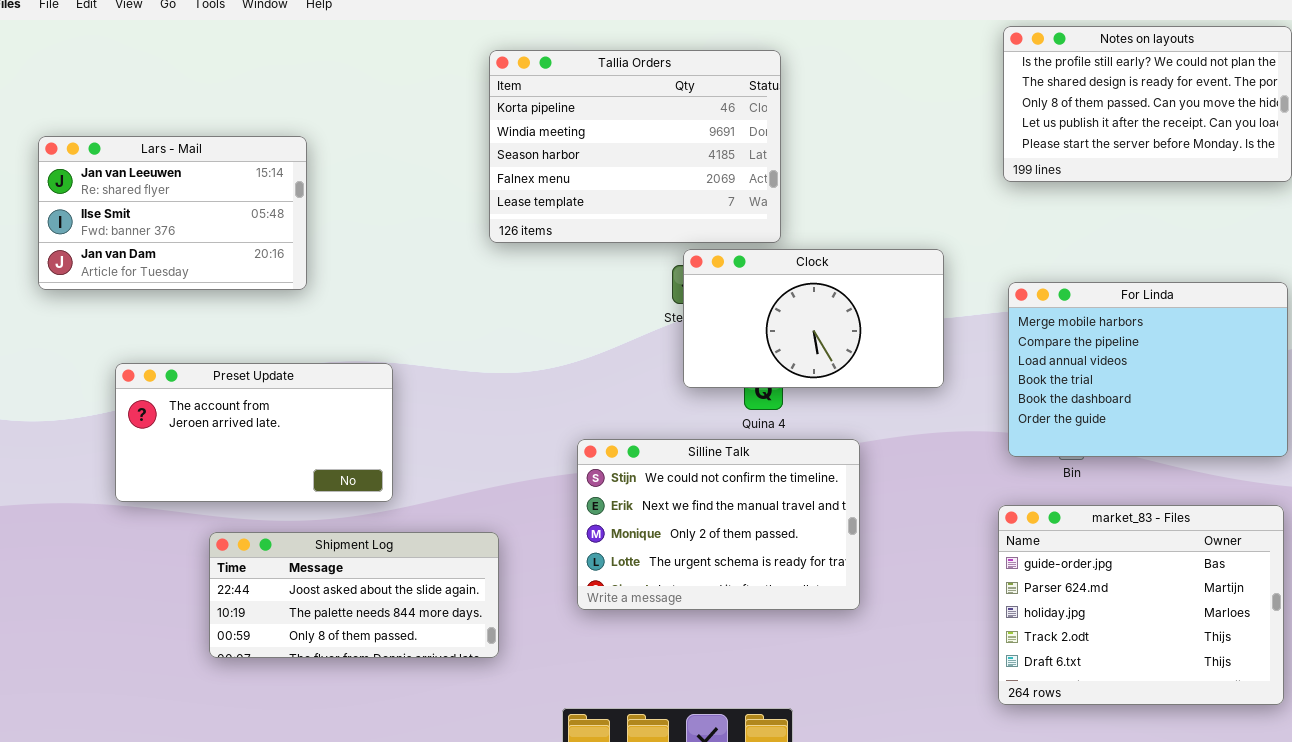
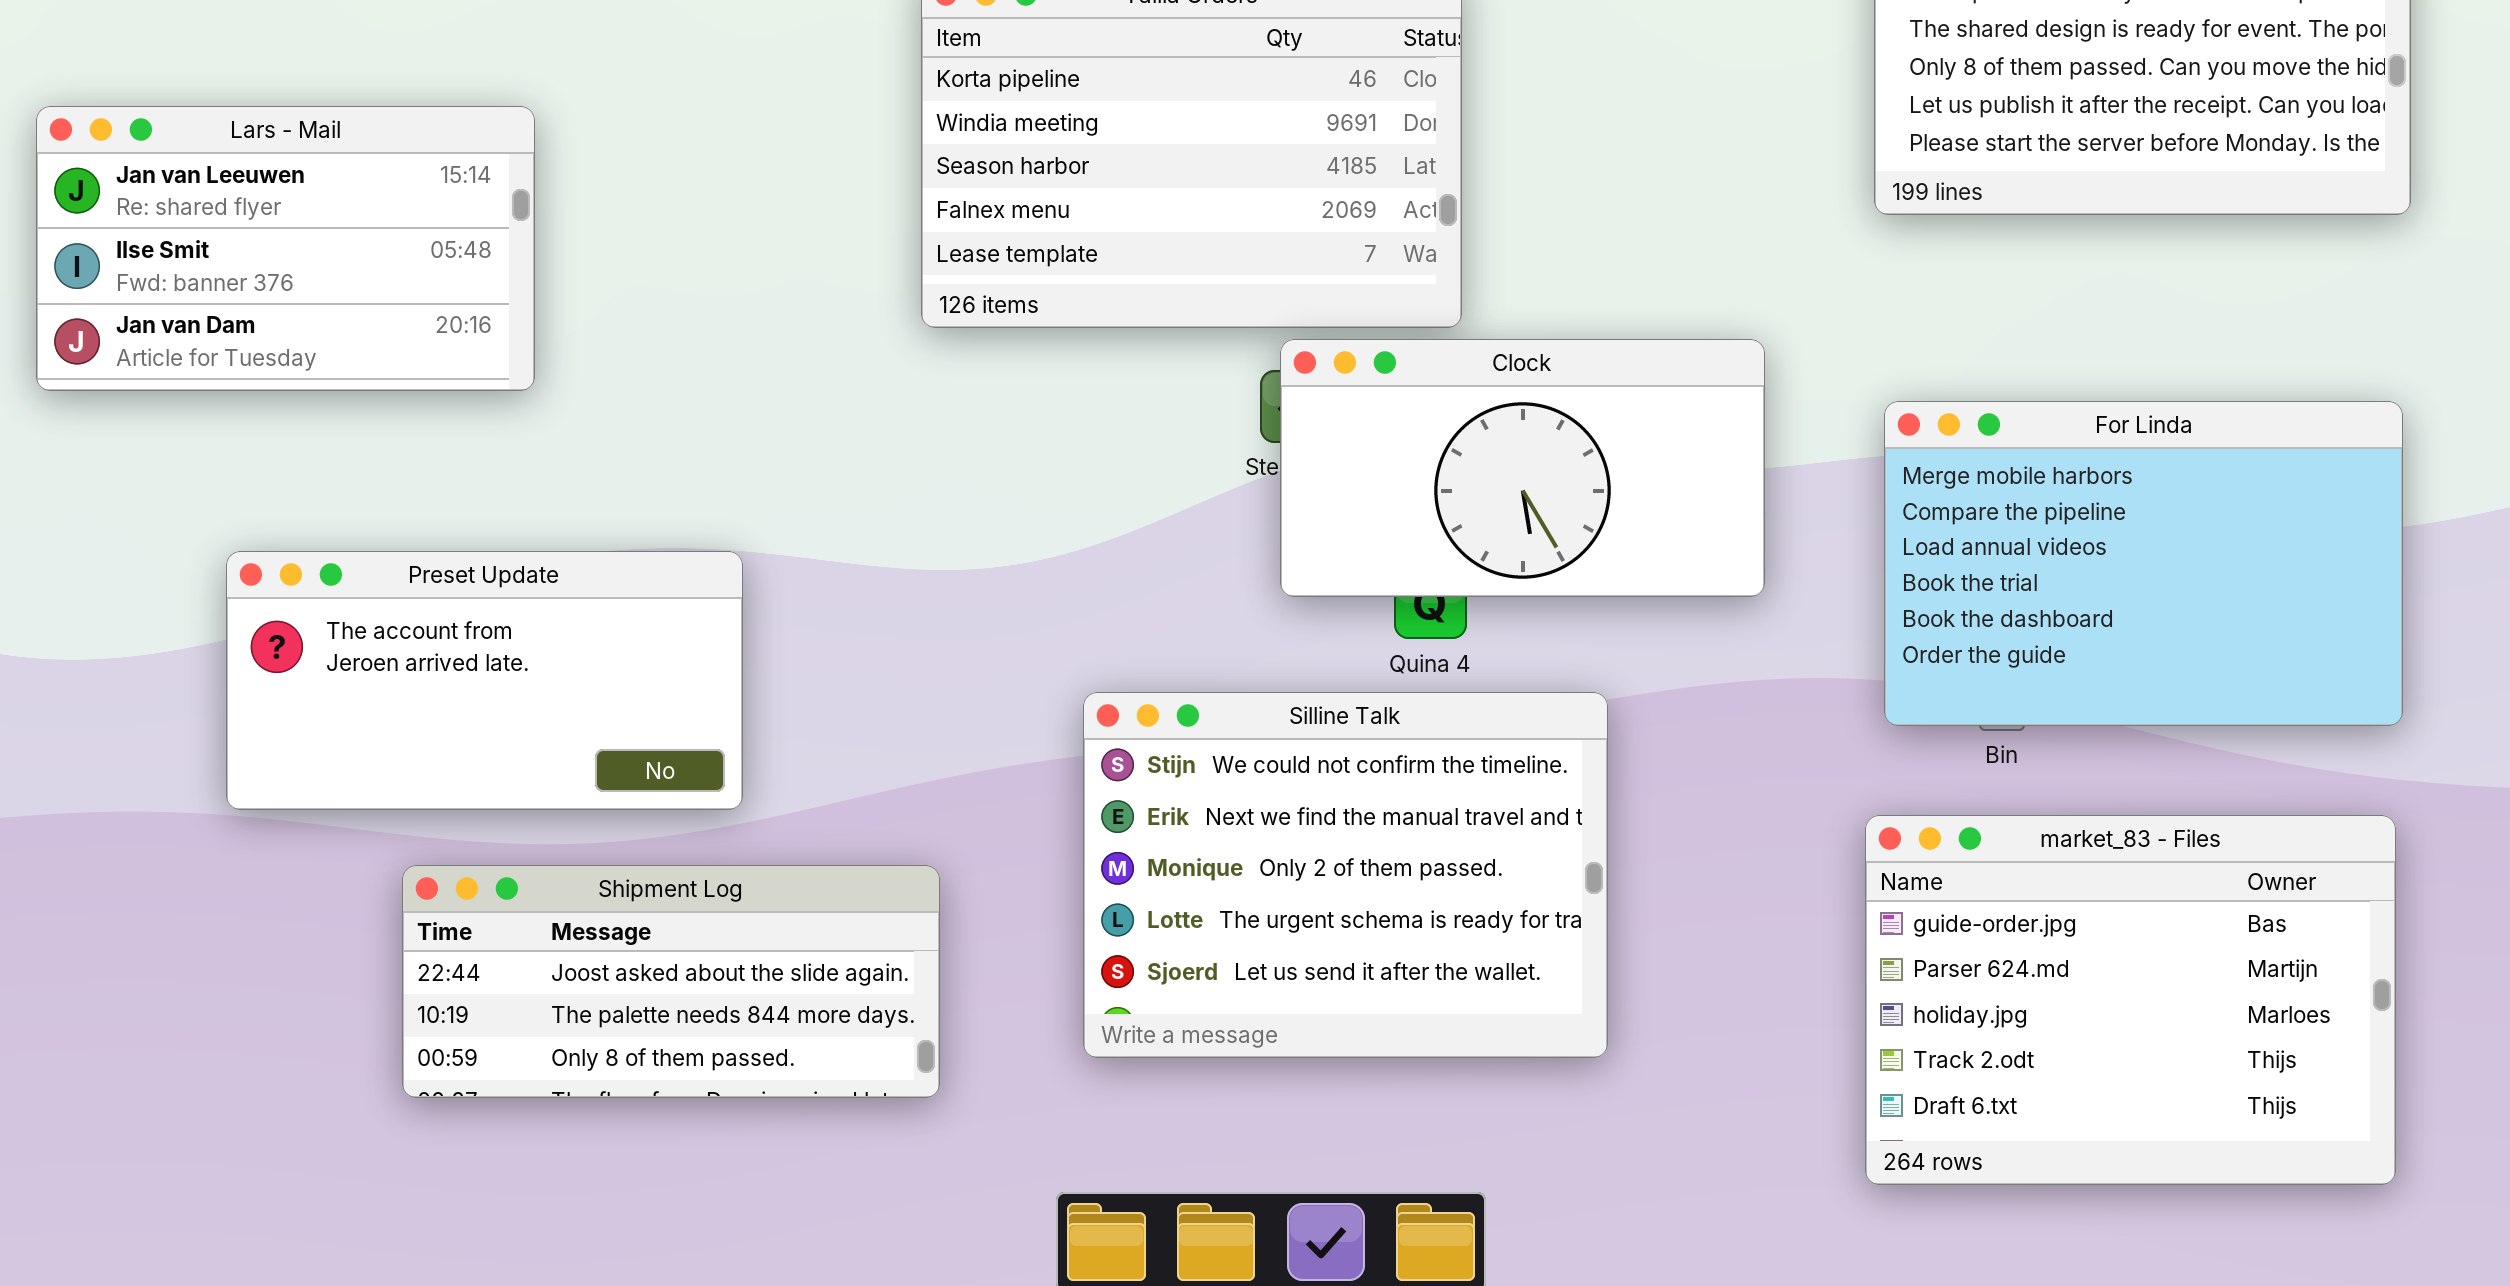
Lars - Mail: [38,136,307,290] -> [36,106,535,391], moved
Silline Talk: [577,439,860,610] -> [1083,692,1608,1058], resized

